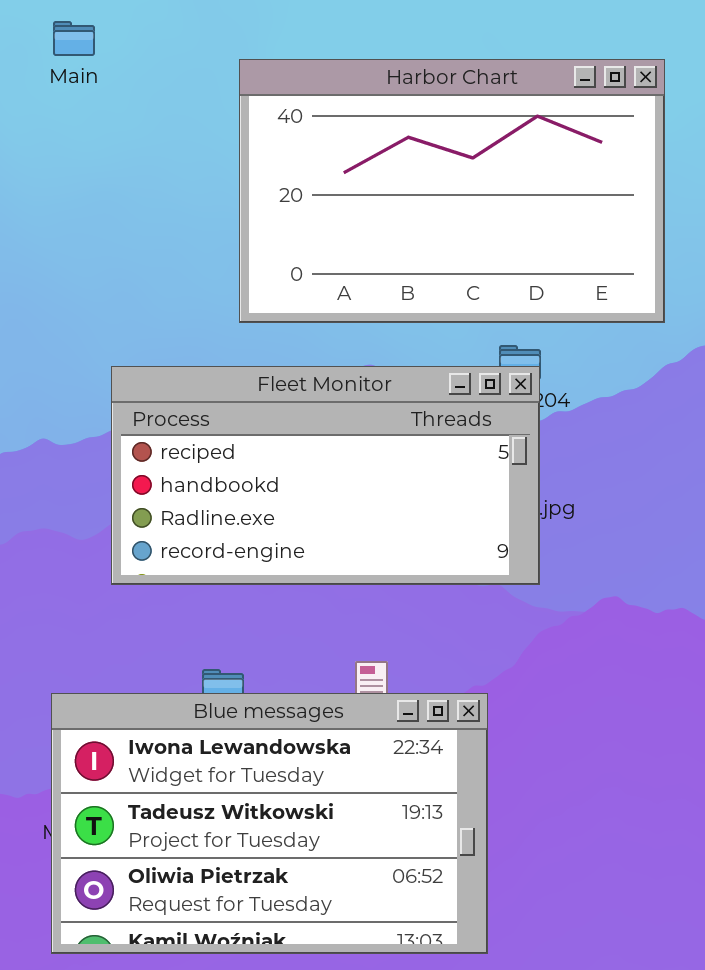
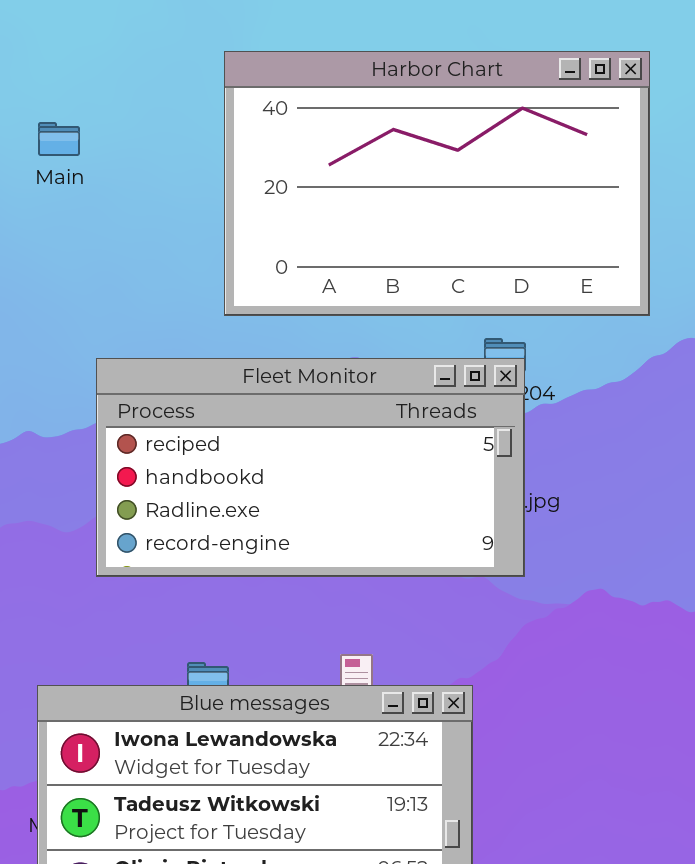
Main: [53,21,95,56] -> [38,122,80,156], moved

